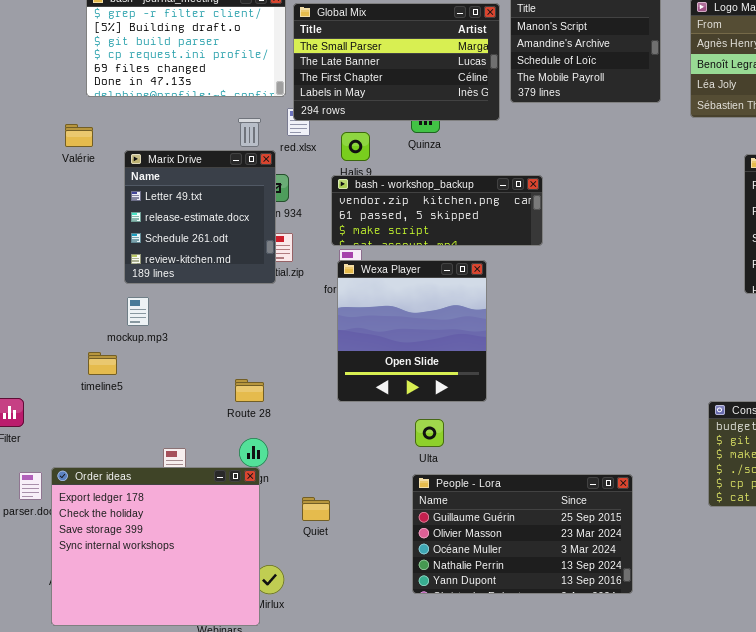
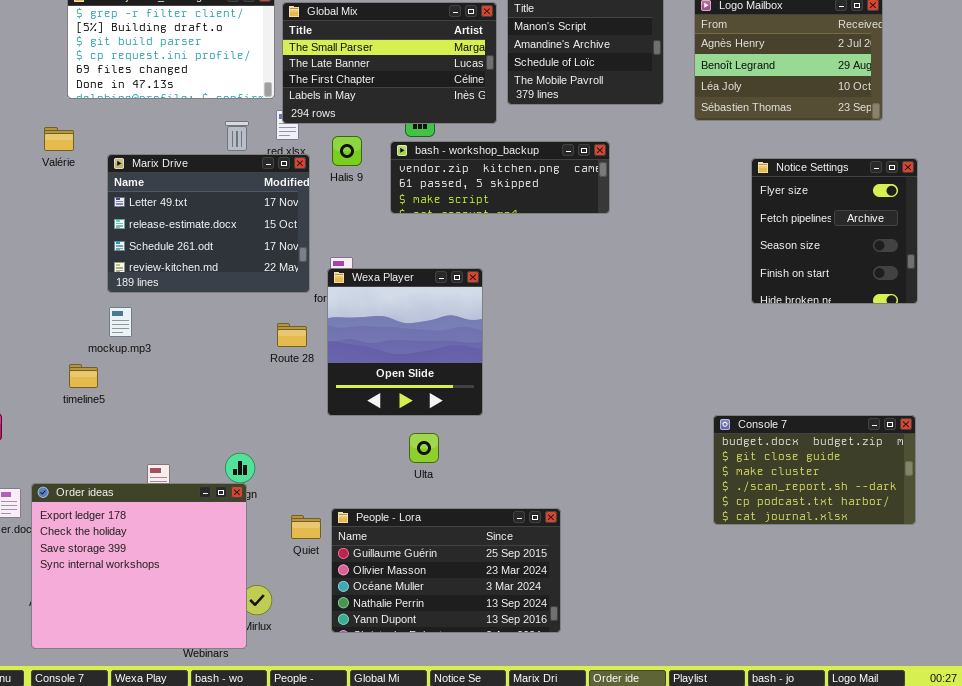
Marix Drive: [124,150,276,284] -> [107,154,310,293], resized
bash - workshop_backup: [331,175,543,246] -> [390,141,610,214], moved
Route 28: [235,379,264,402] -> [277,323,307,347], moved
People - Lora: [412,474,633,594] -> [331,508,561,633], moved

